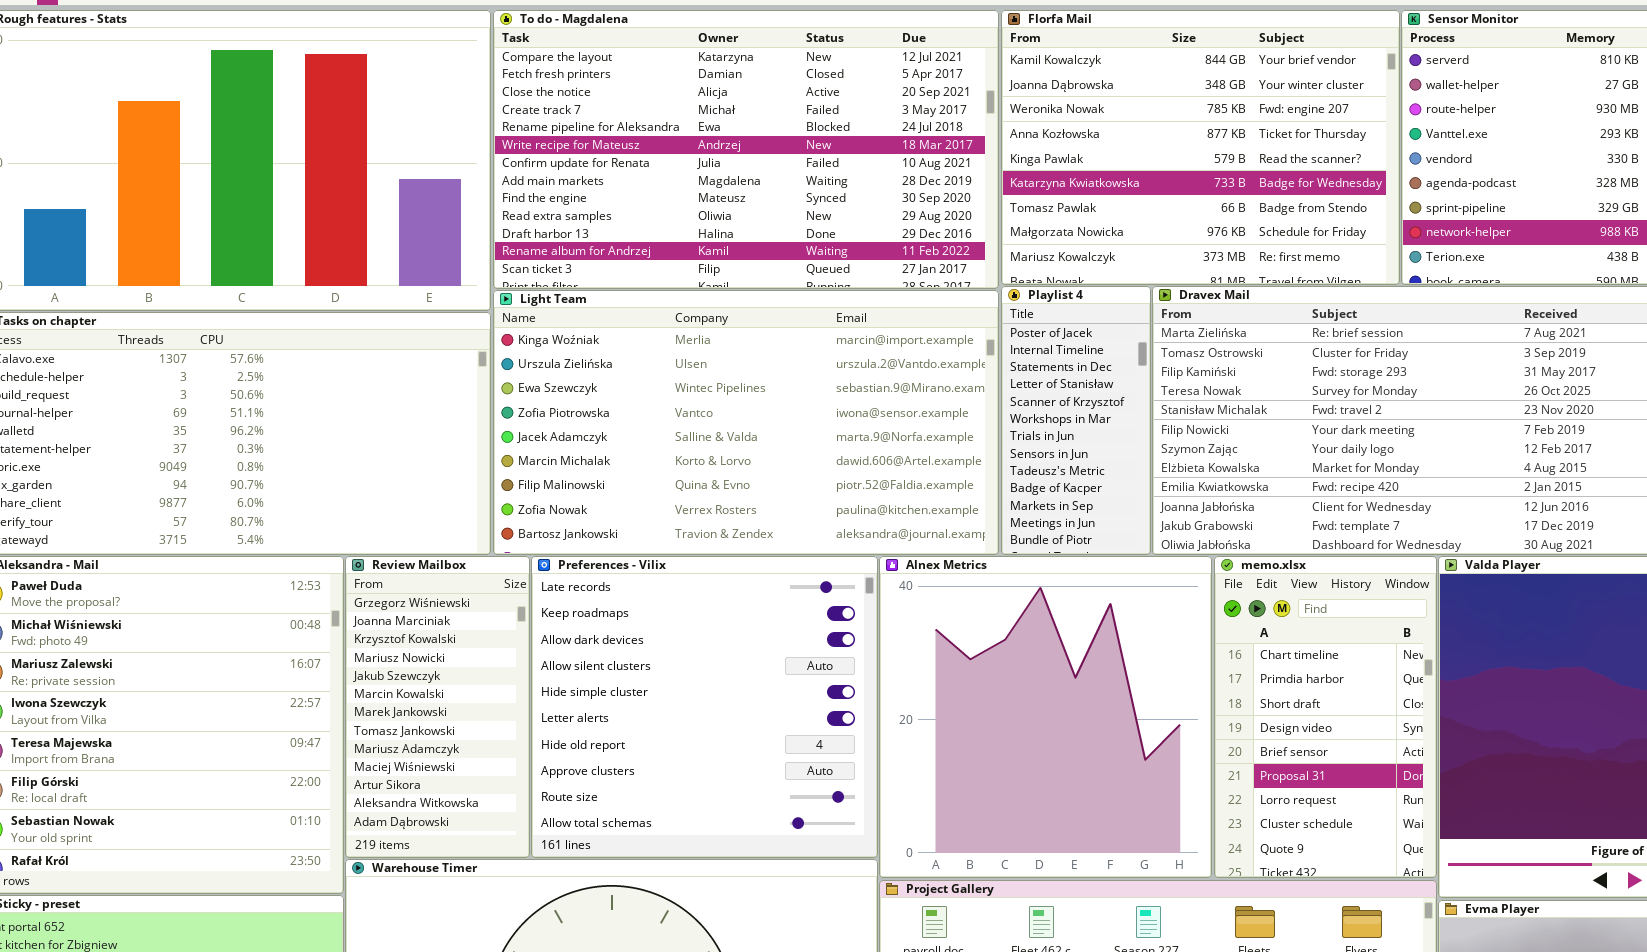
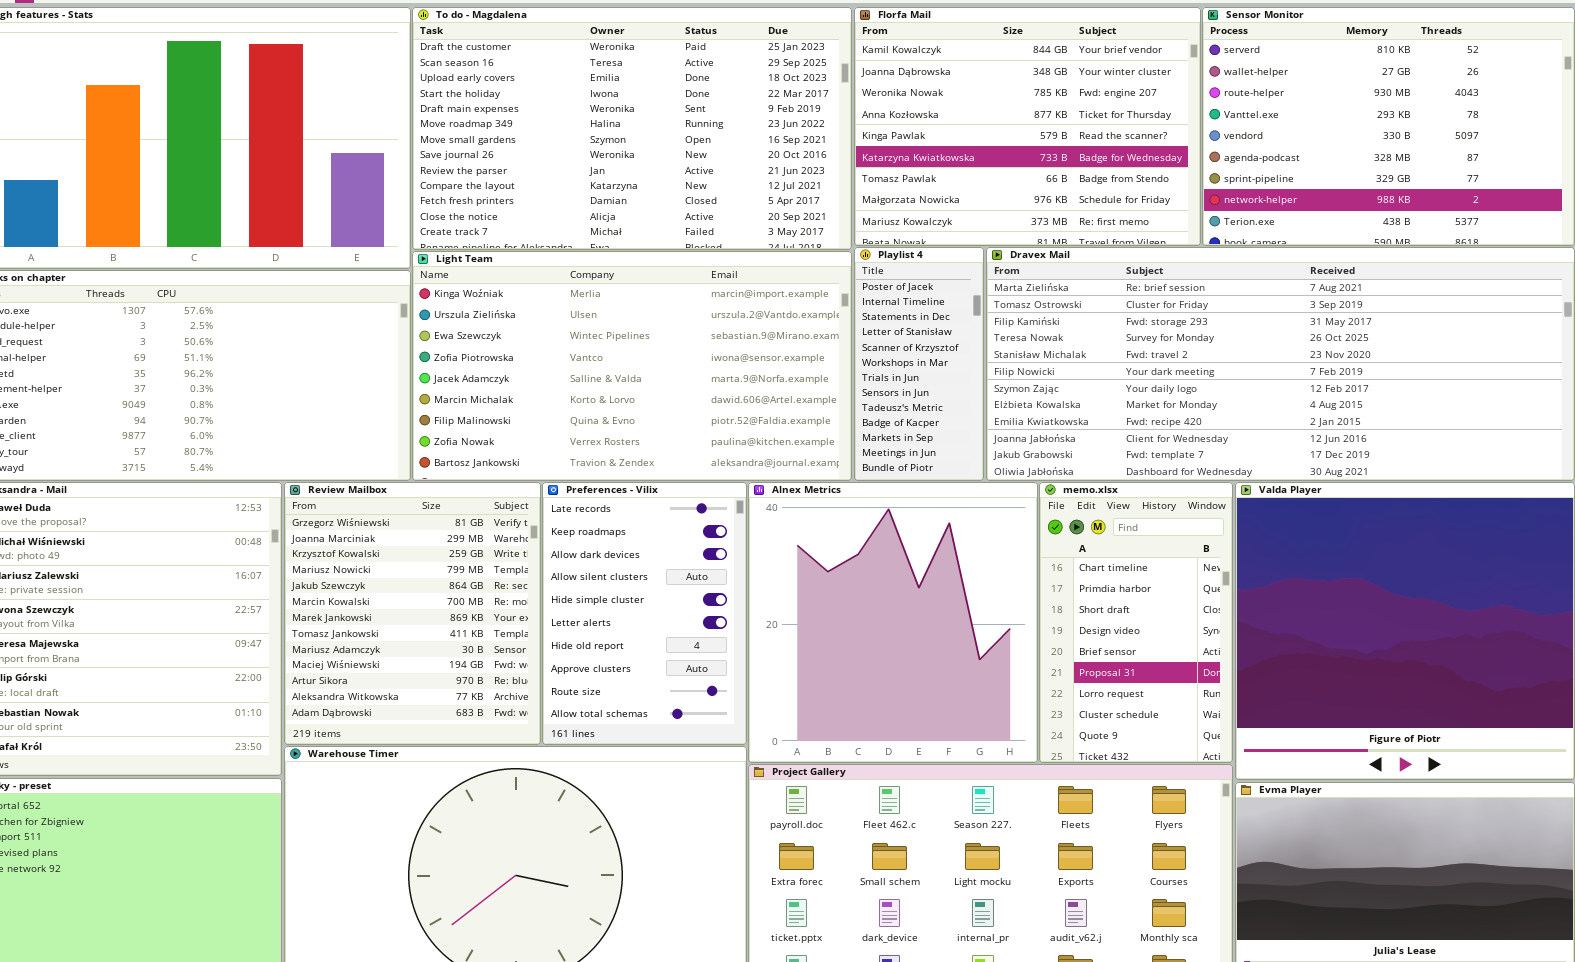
To do - Magdalena: [493,10,999,289] -> [412,7,852,250], scrolled up 9 rows
Review Mailbox: [345,556,530,858] -> [284,482,541,745], resized
Preferences - Vilix: [531,556,878,858] -> [542,482,747,745], resized

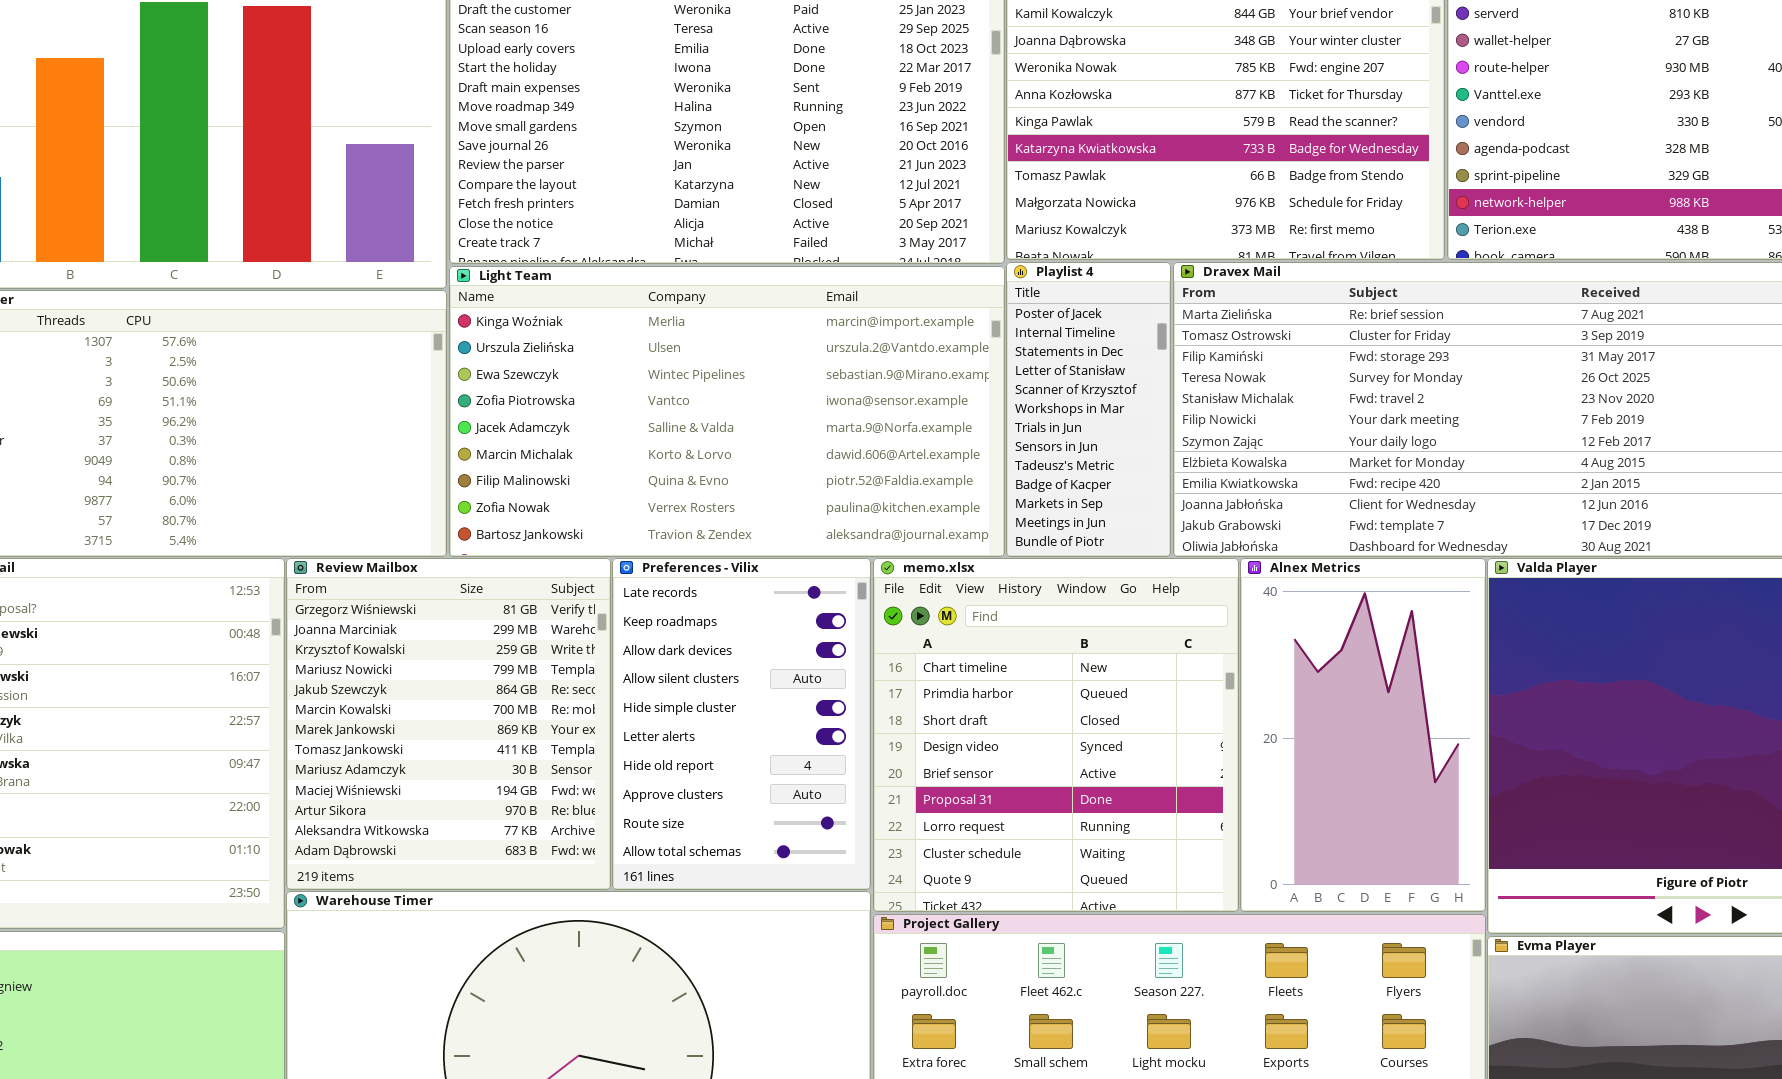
Alnex Metrics: [748,482,1038,763] -> [1240,558,1486,912], moved, resized
memo.xlsx: [1039,482,1233,763] -> [873,558,1239,912], moved, resized

